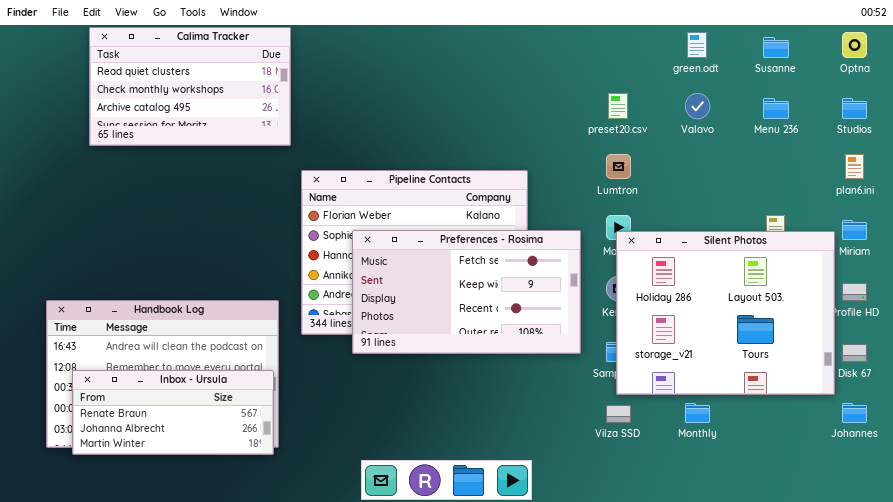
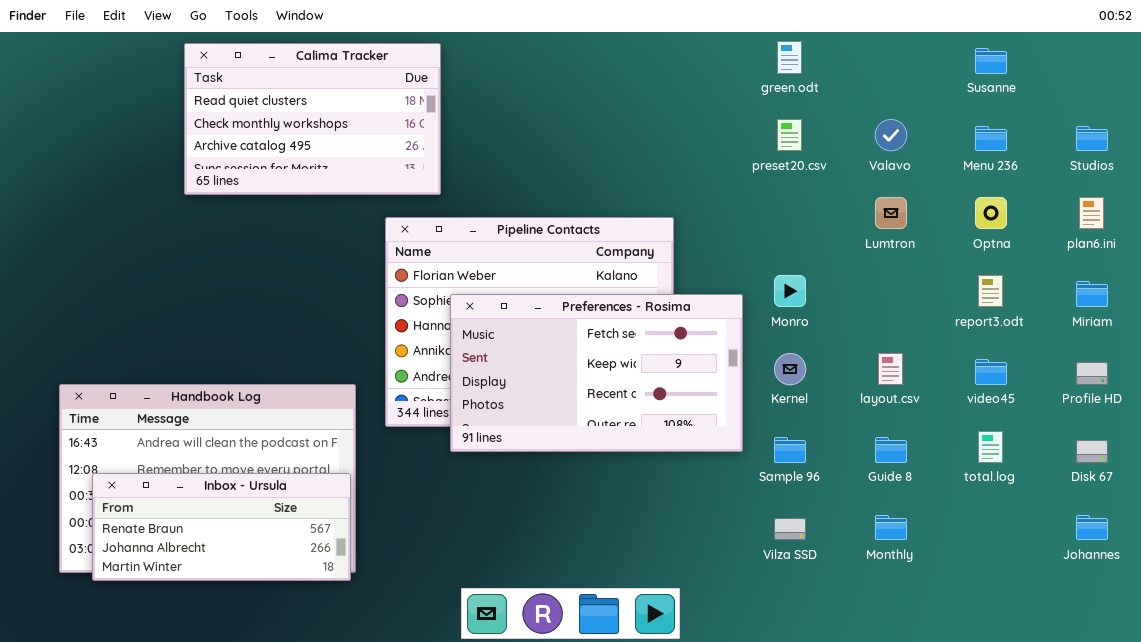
Calima Tracker: [89,27,291,146] -> [184,43,441,195], moved
green.odt: [687,32,707,58] -> [777,41,802,74], moved
Optna: [842,32,867,58] -> [975,197,1007,229], moved
Lumtron: [606,154,631,179] -> [875,197,907,229], moved
Silent Photos: [616,231,835,395] -> none, closed

